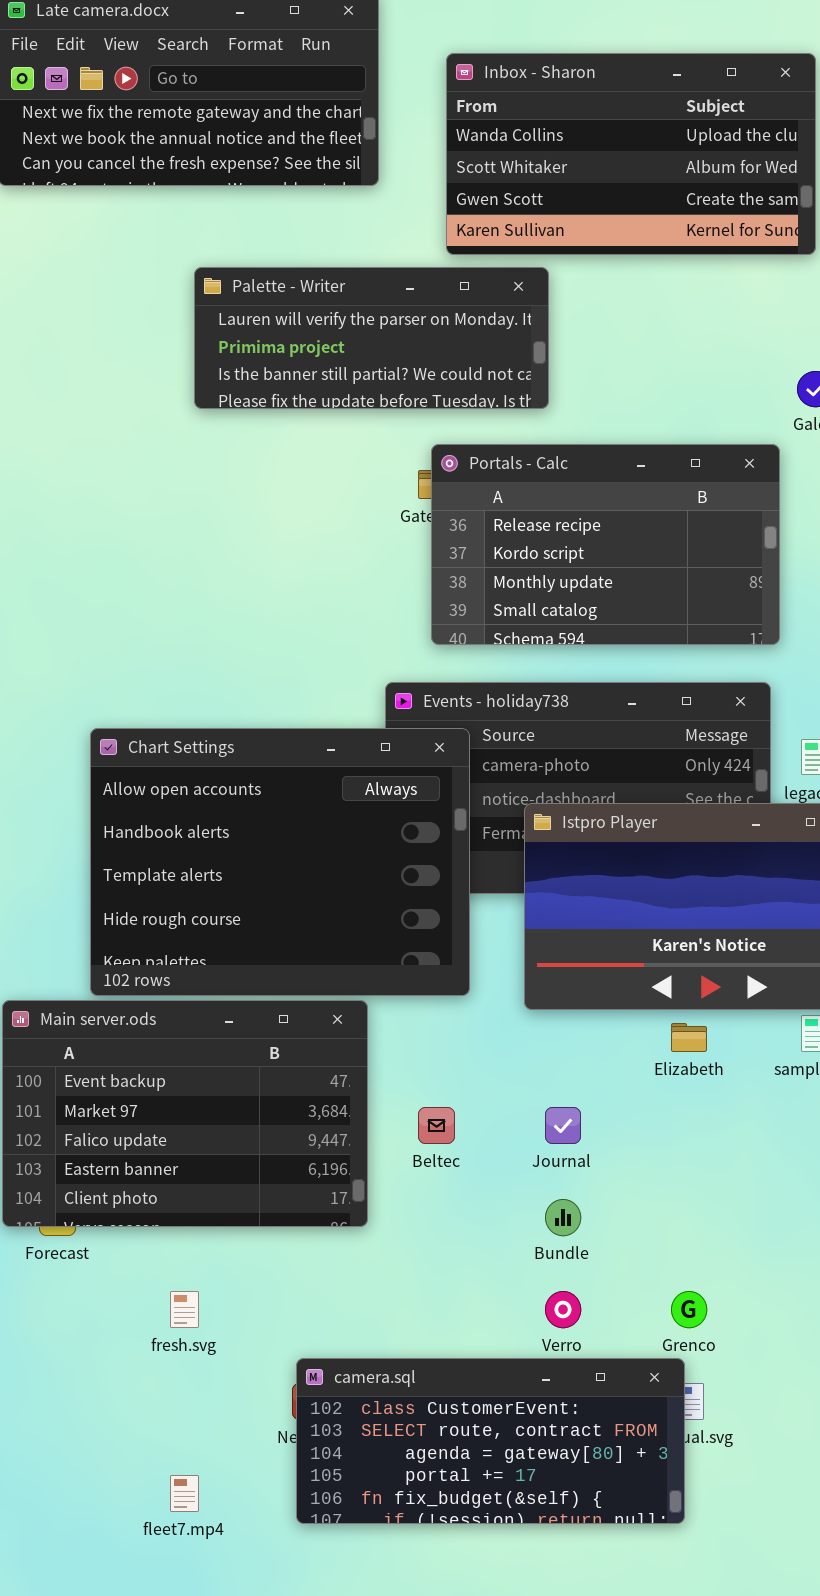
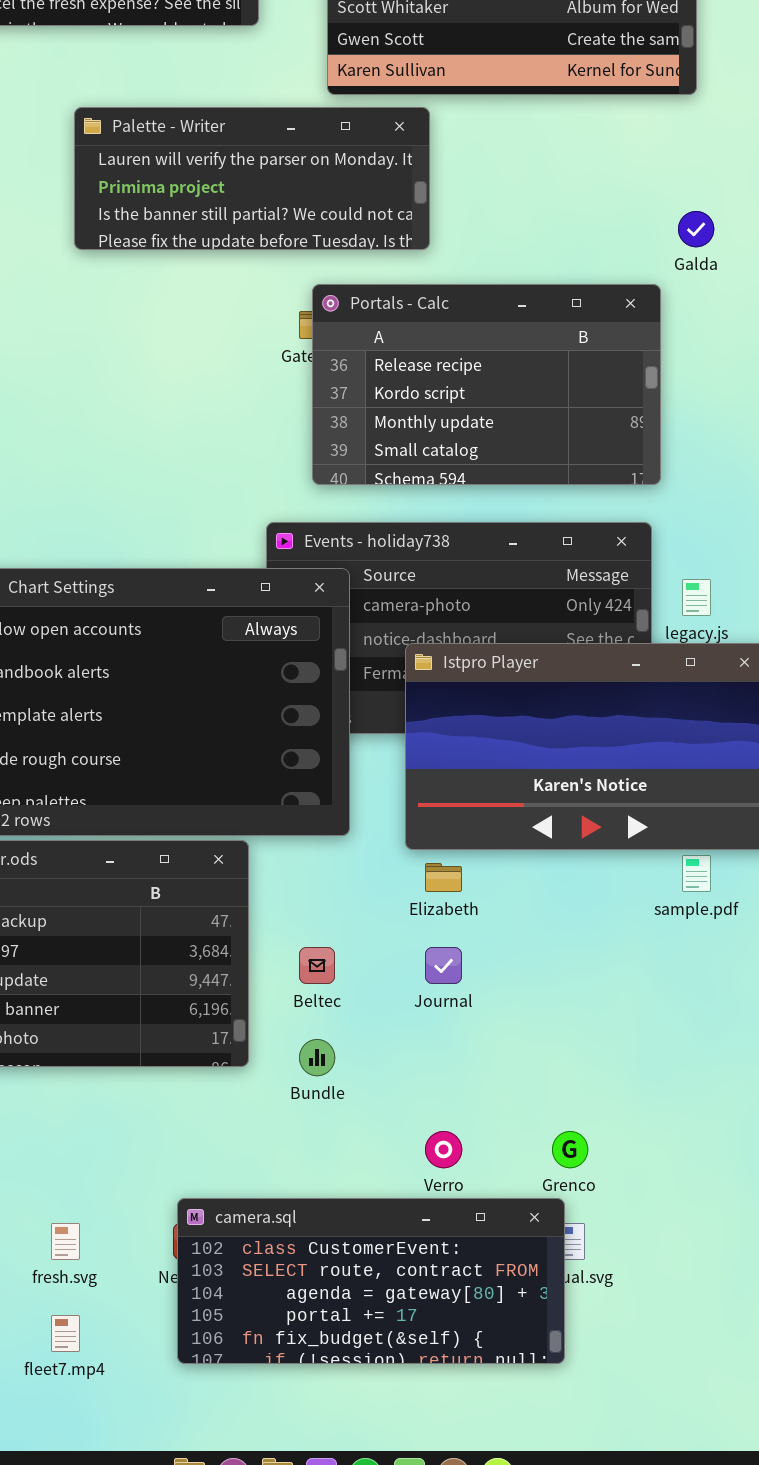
Elizabeth: [671,1023,707,1052] -> [425,863,462,892], moved
Bundle: [545,1199,581,1236] -> [299,1039,335,1076], moved
fresh.svg: [170,1291,199,1328] -> [51,1223,80,1260], moved

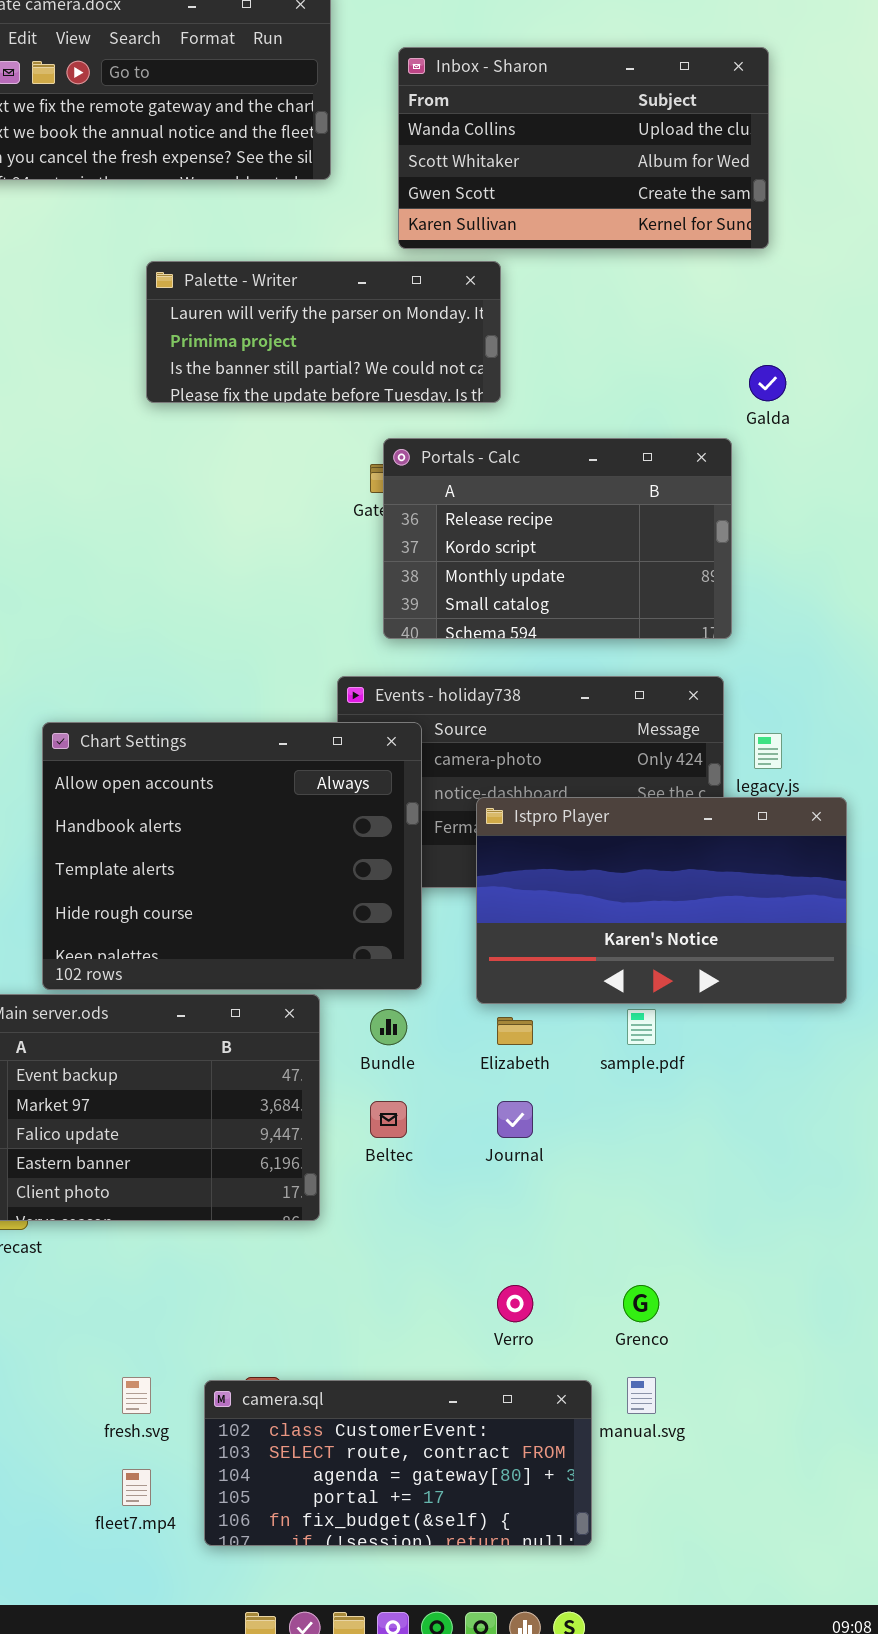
sample.pdf: [682,855,711,892] -> [627,1009,656,1045], moved
Bundle: [299,1039,335,1076] -> [370,1009,407,1045], moved
camera.sql: [177,1198,565,1364] -> [204,1380,592,1546], moved

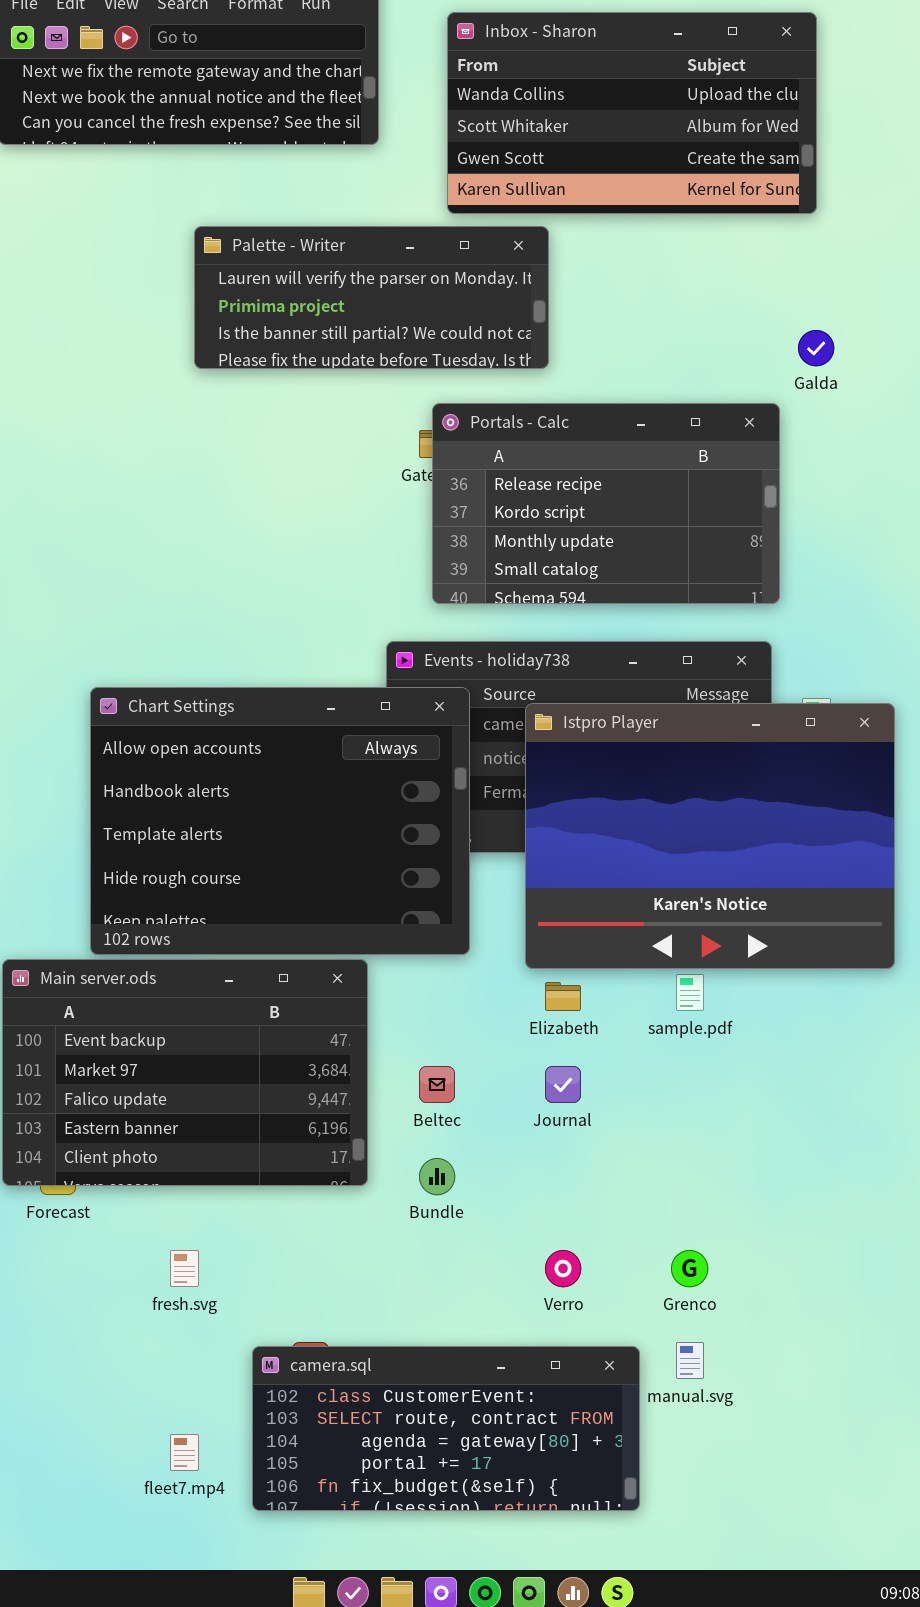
Istpro Player: [476,797,847,1004] -> [525,703,895,969], resized
Bundle: [370,1009,407,1045] -> [419,1158,455,1195], moved
fresh.svg: [122,1377,151,1414] -> [170,1250,199,1287], moved

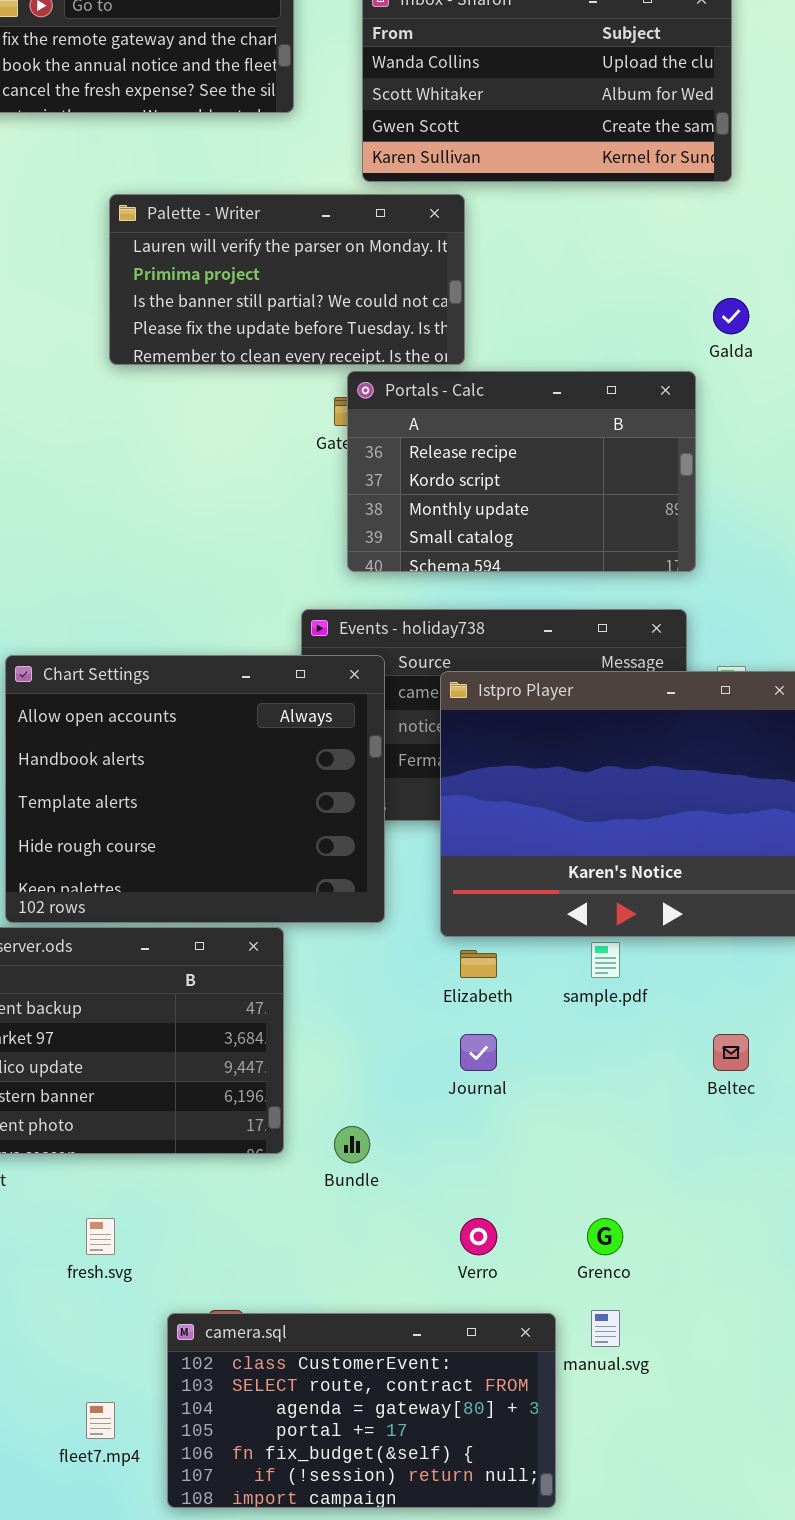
Palette - Writer: [194,226,549,369] -> [109,194,465,365], resized
Beltec: [419,1066,455,1103] -> [713,1034,749,1071], moved
camera.sql: [252,1346,640,1511] -> [167,1313,556,1508], resized

